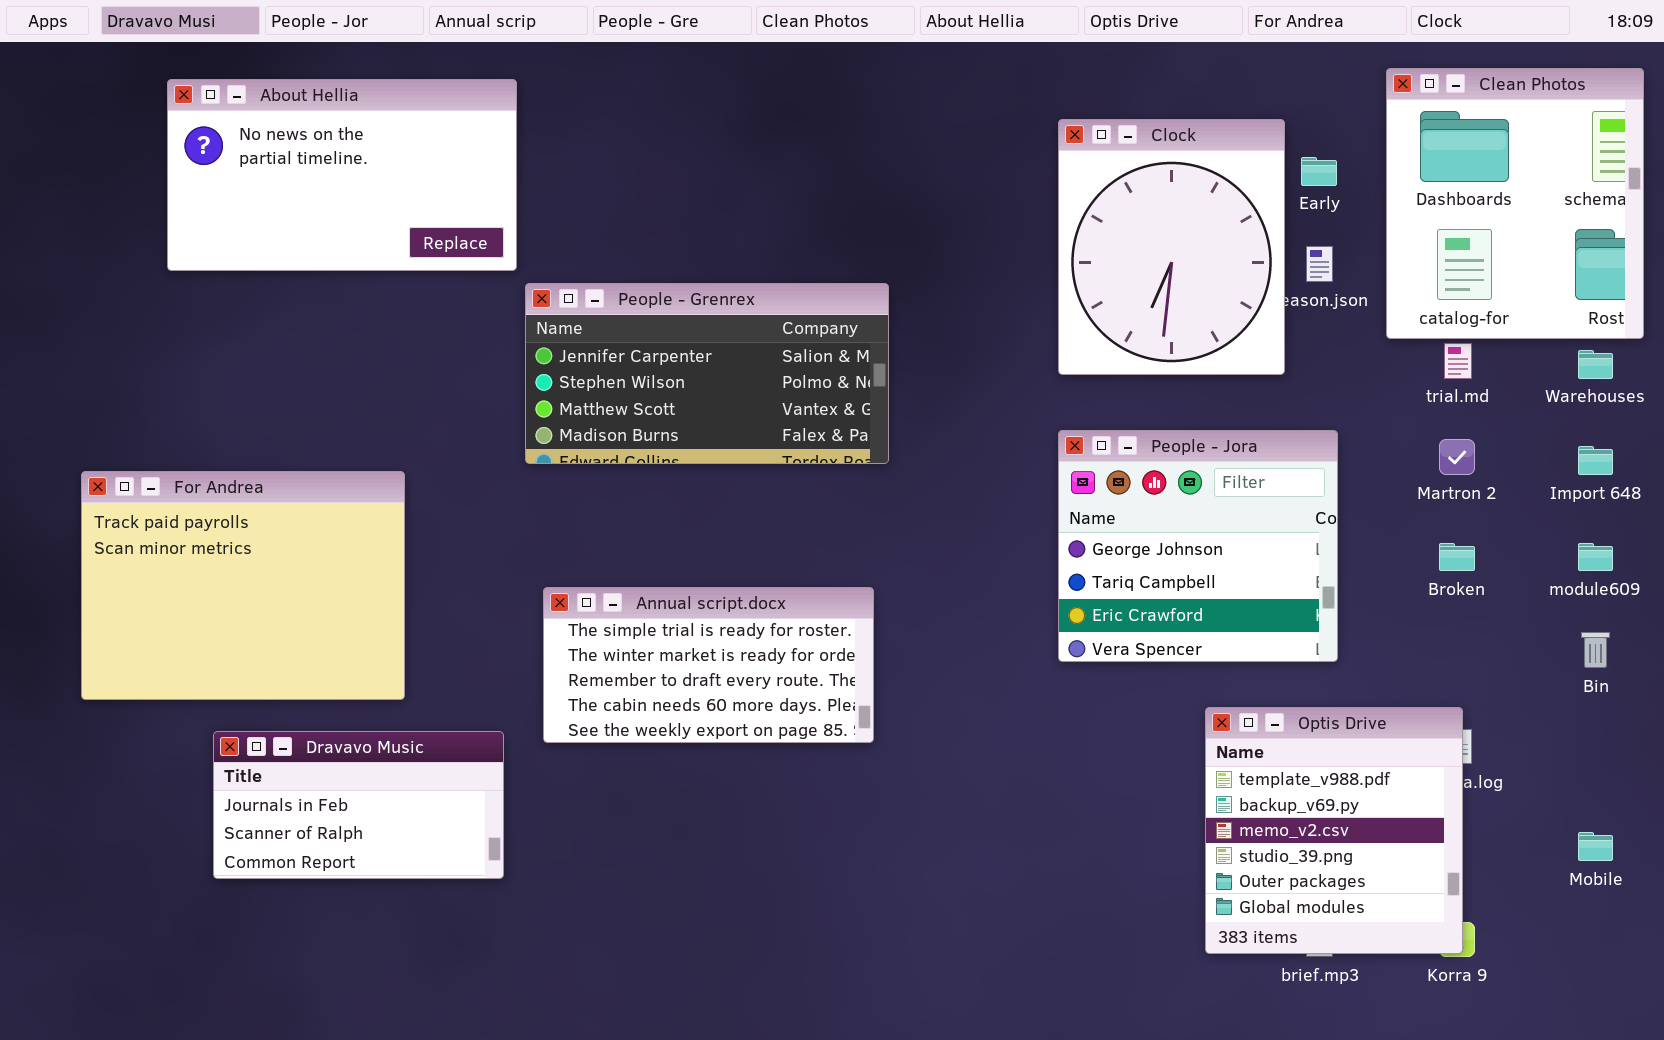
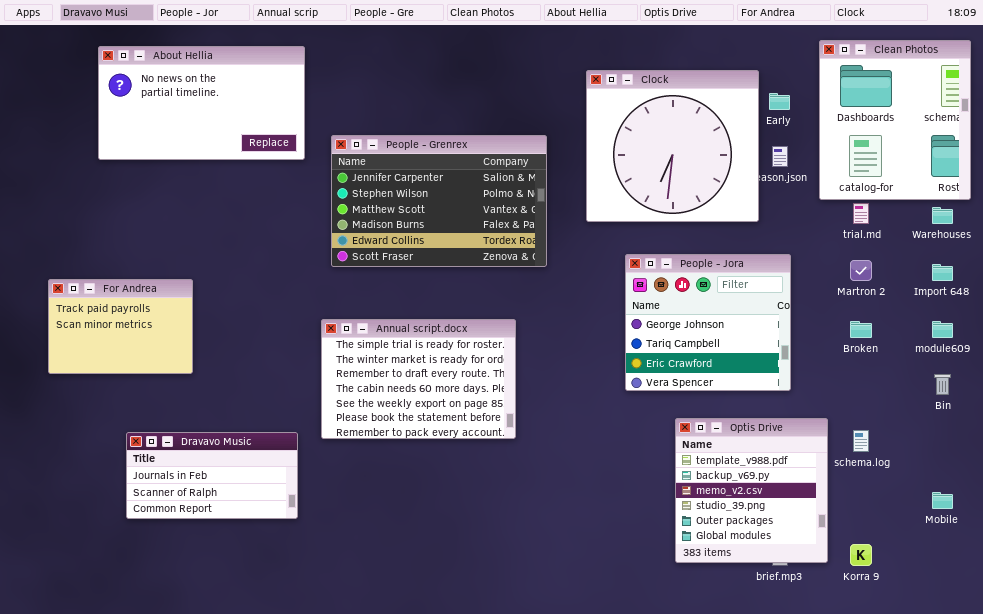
Clock: [1058,119,1285,375] -> [586,70,759,222], resized
People - Grenrex: [525,283,889,464] -> [331,135,547,267], moved, resized
For Andrea: [81,471,405,700] -> [48,279,193,374], resized
Annual script.docx: [543,587,874,743] -> [321,319,516,439], resized
Optis Drive: [1205,707,1463,954] -> [675,418,828,563], moved

